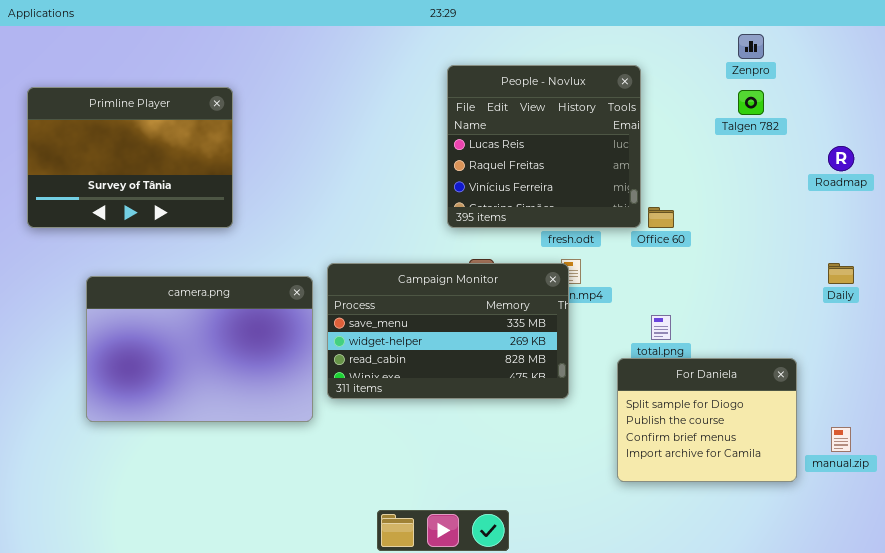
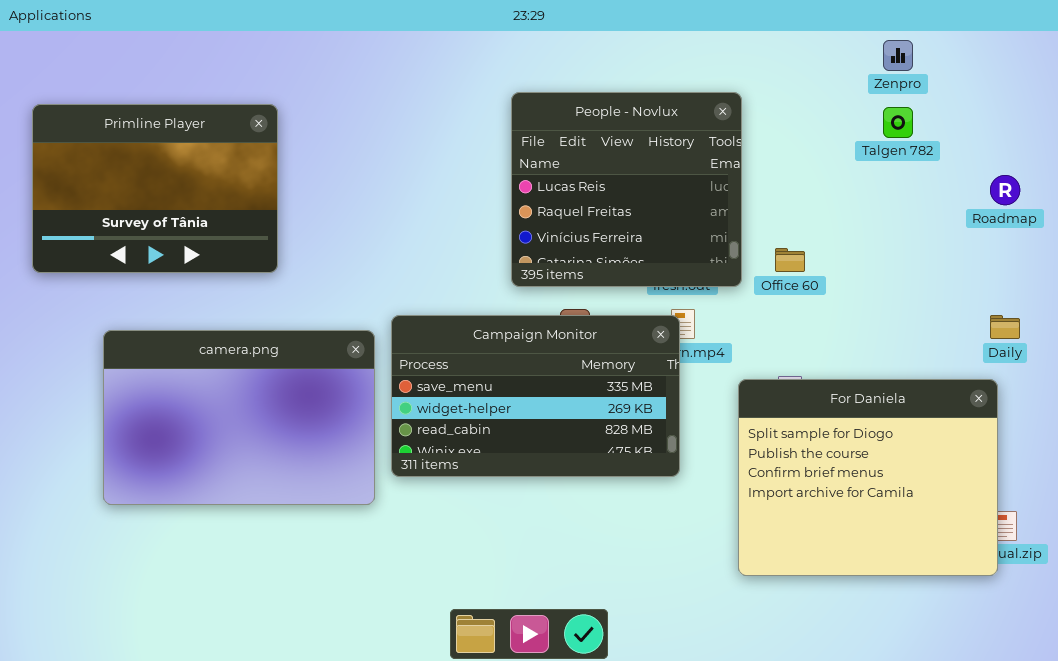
People - Novlux: [447,65,641,228] -> [511,92,742,287], moved
For Daniela: [617,358,797,482] -> [738,379,998,576], resized

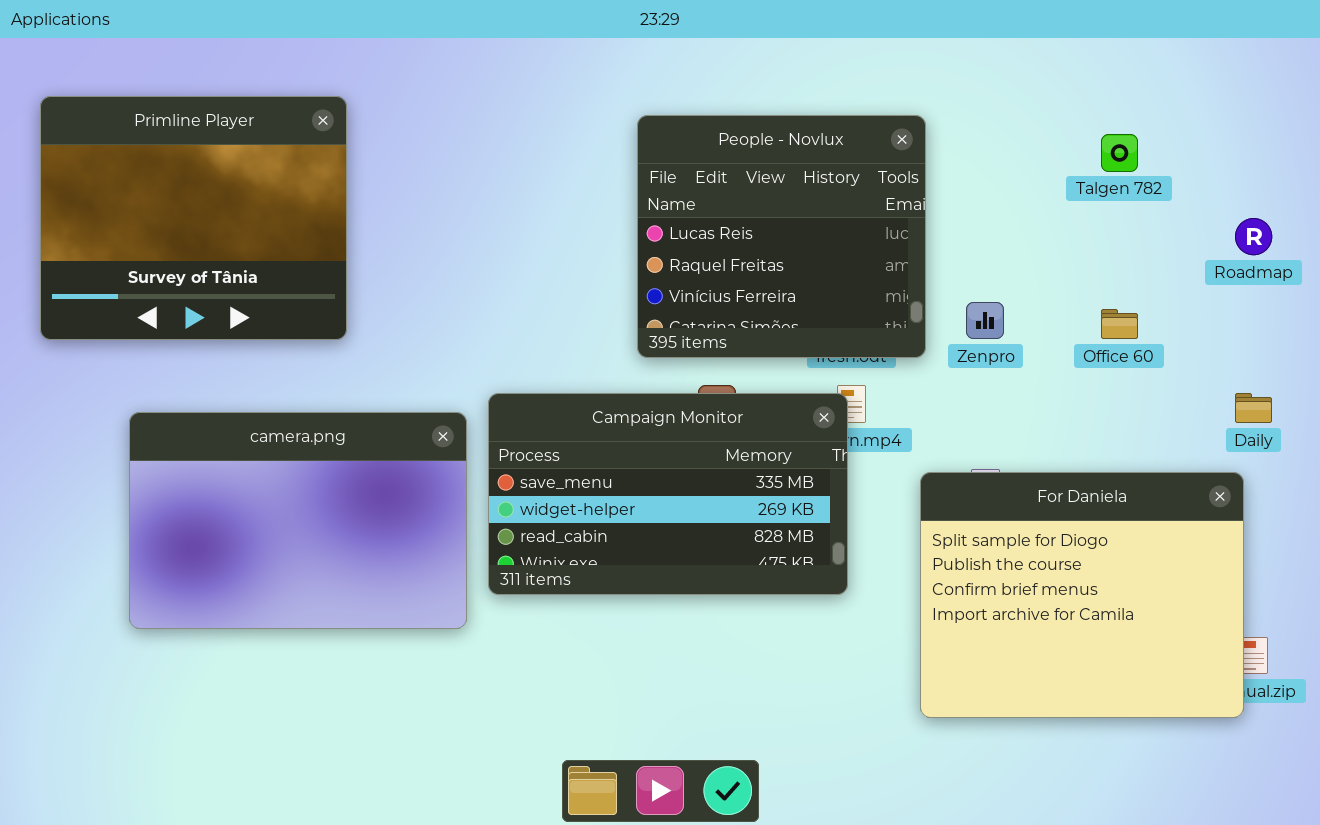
Zenpro: [883,40,913,71] -> [966,302,1004,339], moved
Primline Player: [32,104,278,273] -> [40,96,347,340], resized
Office 60: [775,248,805,272] -> [1101,309,1138,339], moved

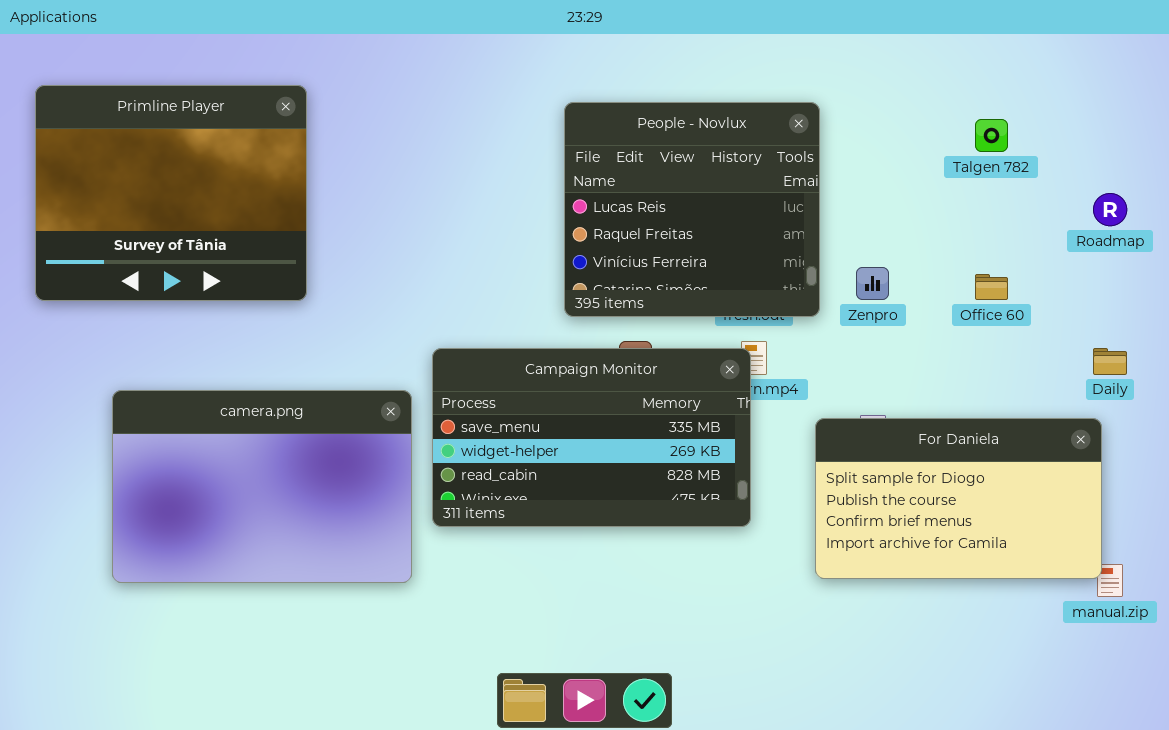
camera.png: [129,412,467,629] -> [112,390,412,583], moved
For Daniela: [920,472,1244,718] -> [815,418,1102,579], resized

